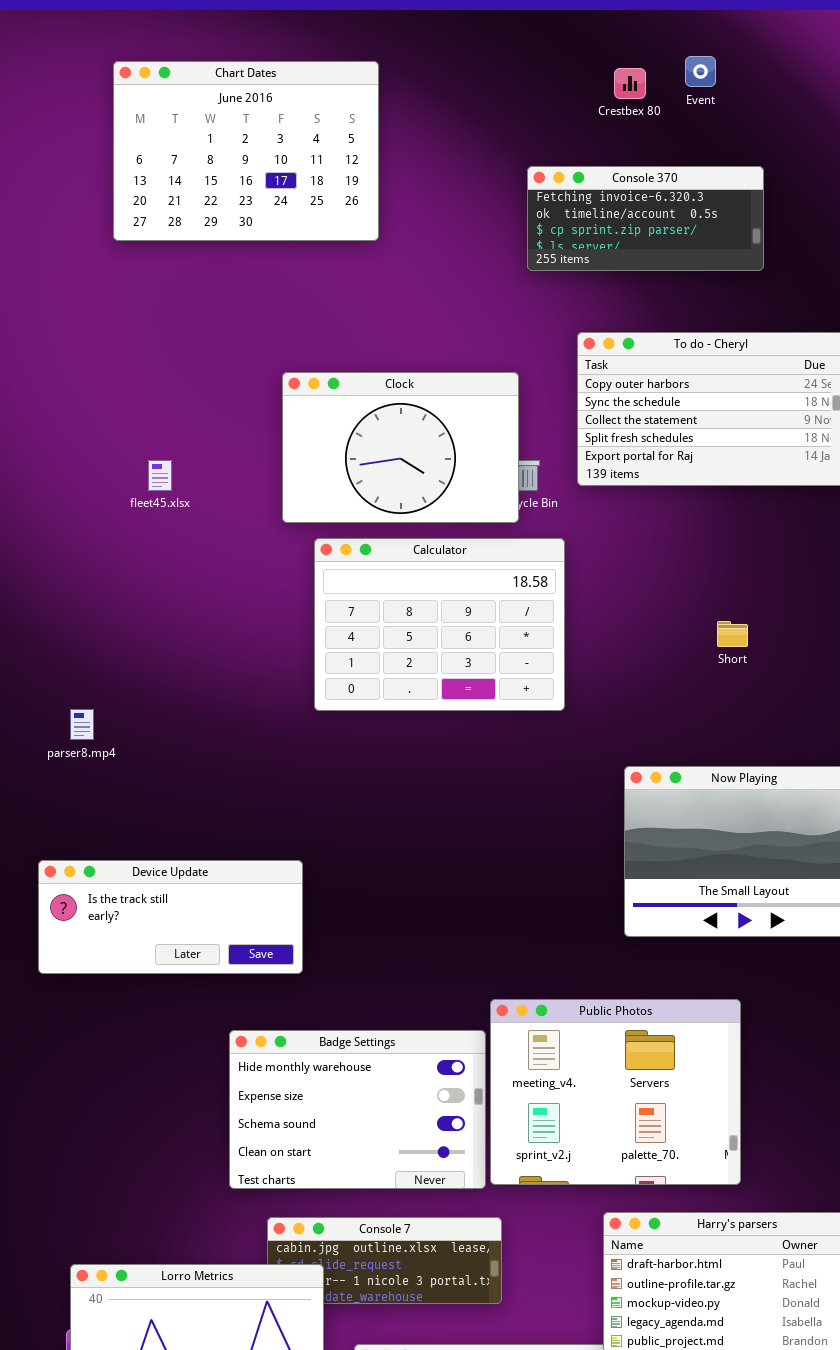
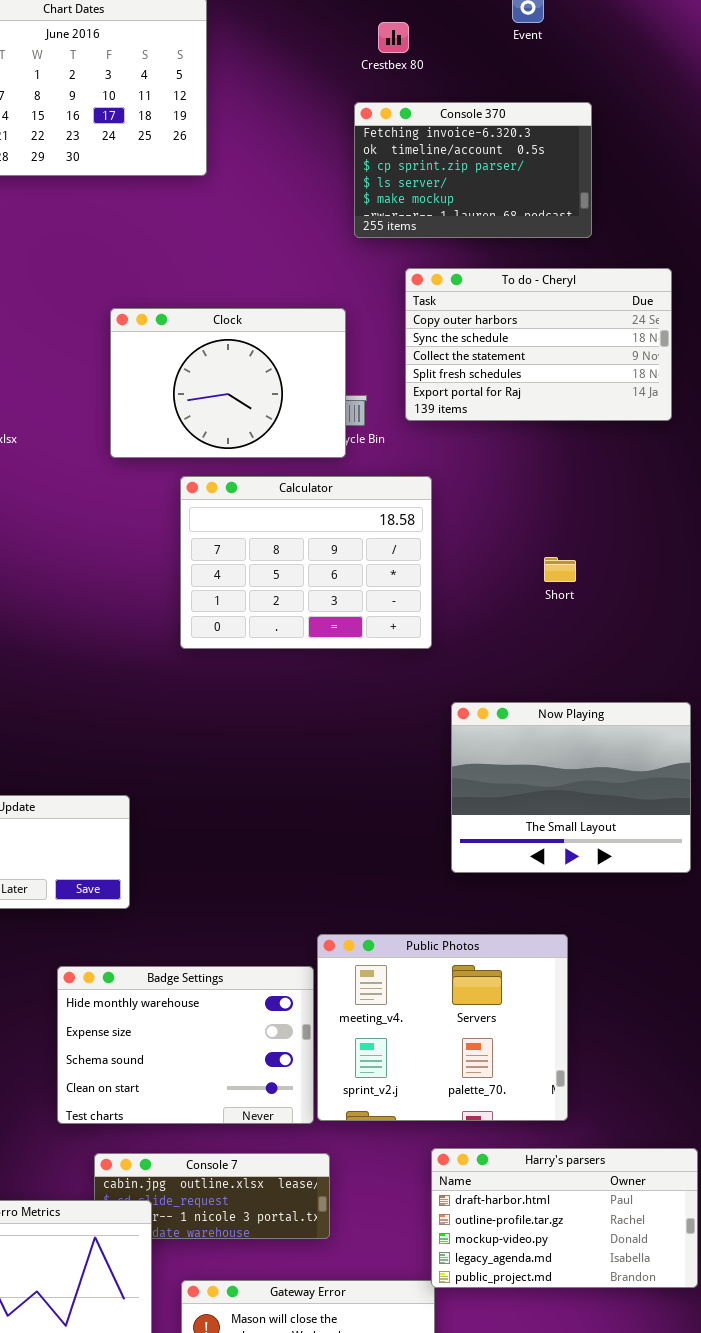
Crestbex 80: [614,68,646,99] -> [378,22,409,53], moved
Console 370: [527,166,764,271] -> [354,102,592,238], resized
Calculator: [314,538,565,711] -> [180,476,432,649], moved

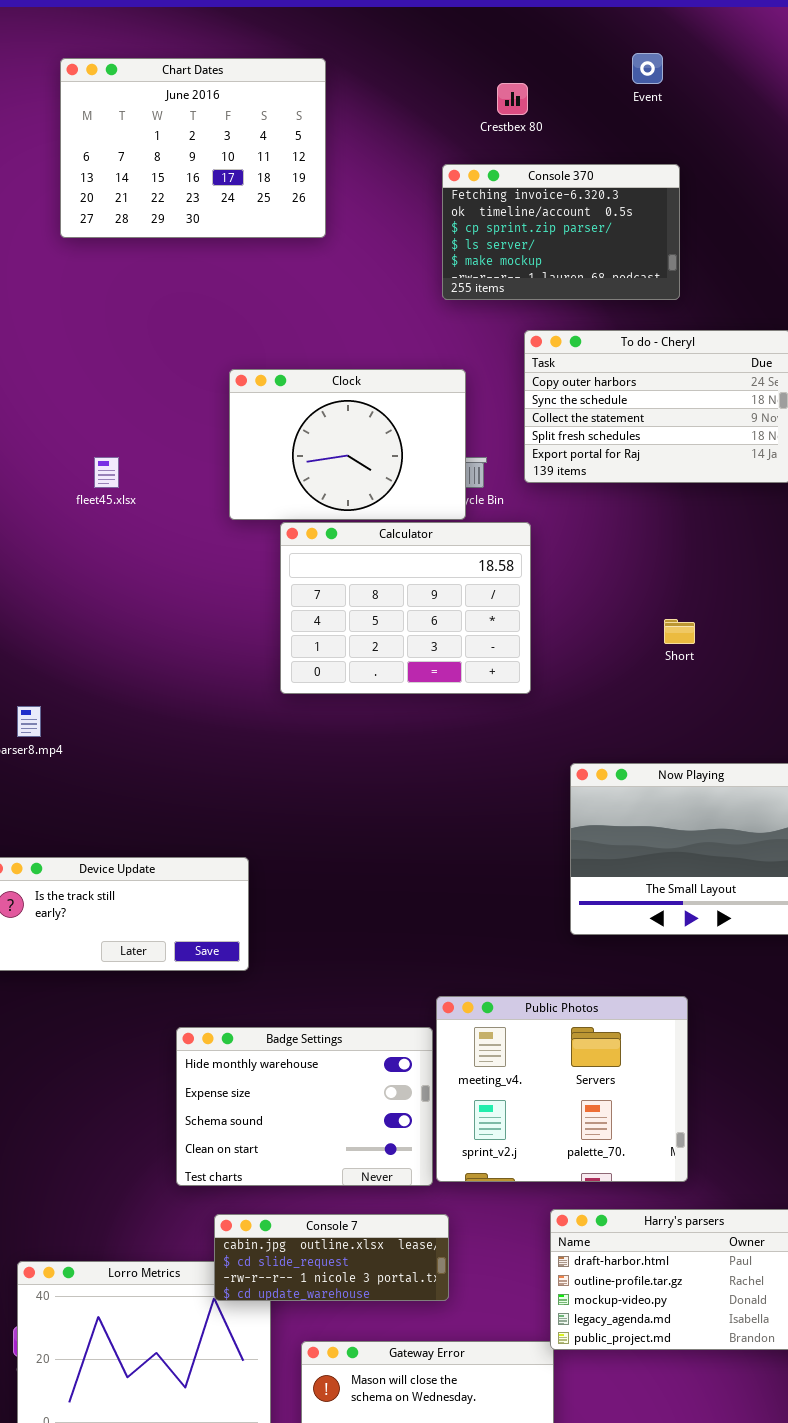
Console 370: [354,102,592,238] -> [442,164,680,300], moved
Calculator: [180,476,432,649] -> [280,522,531,694], moved
Console 7: [94,1153,330,1239] -> [214,1214,449,1301], raised

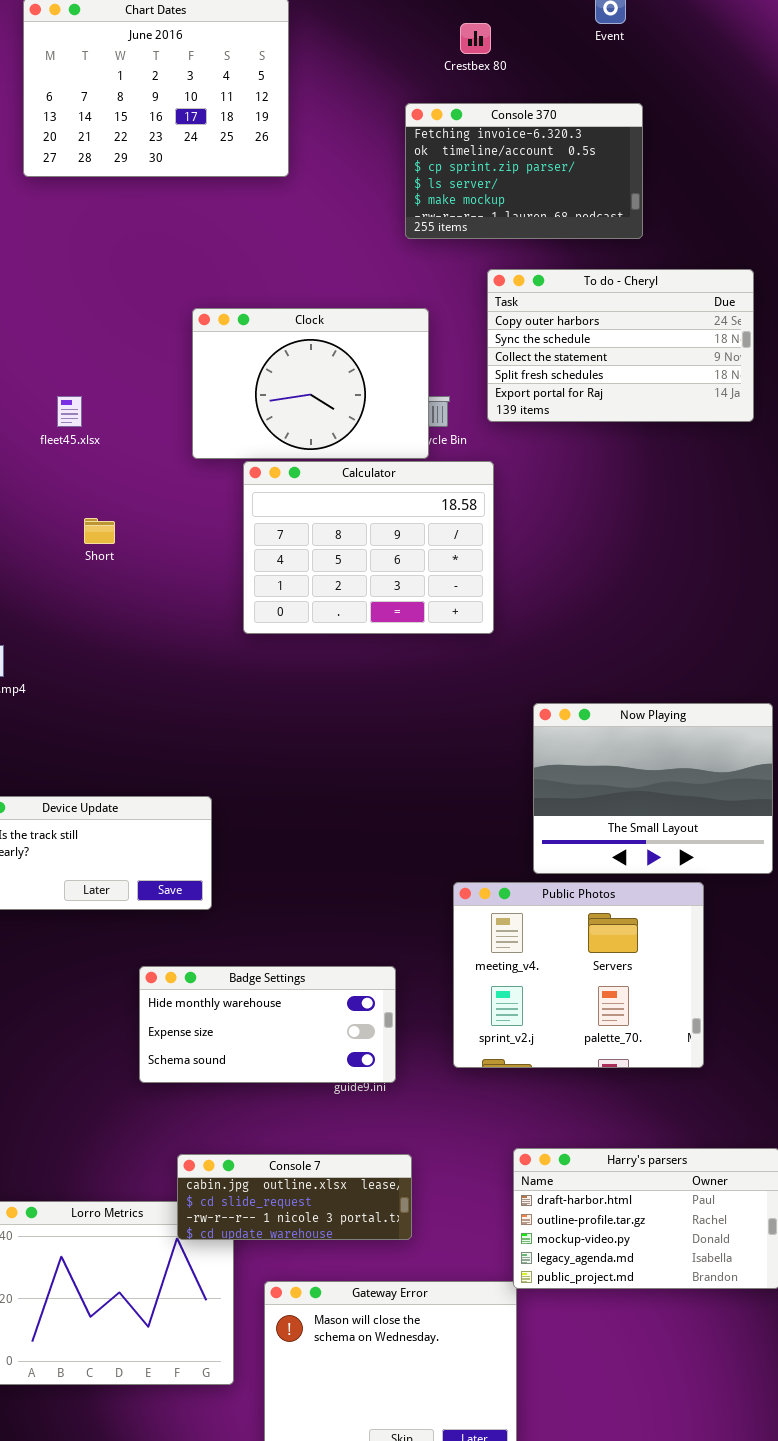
Short: [664,619,695,644] -> [84,518,115,544], moved
Public Photos: [436,996,688,1182] -> [453,882,704,1068], moved
Badge Settings: [176,1027,433,1186] -> [139,966,396,1083], resized

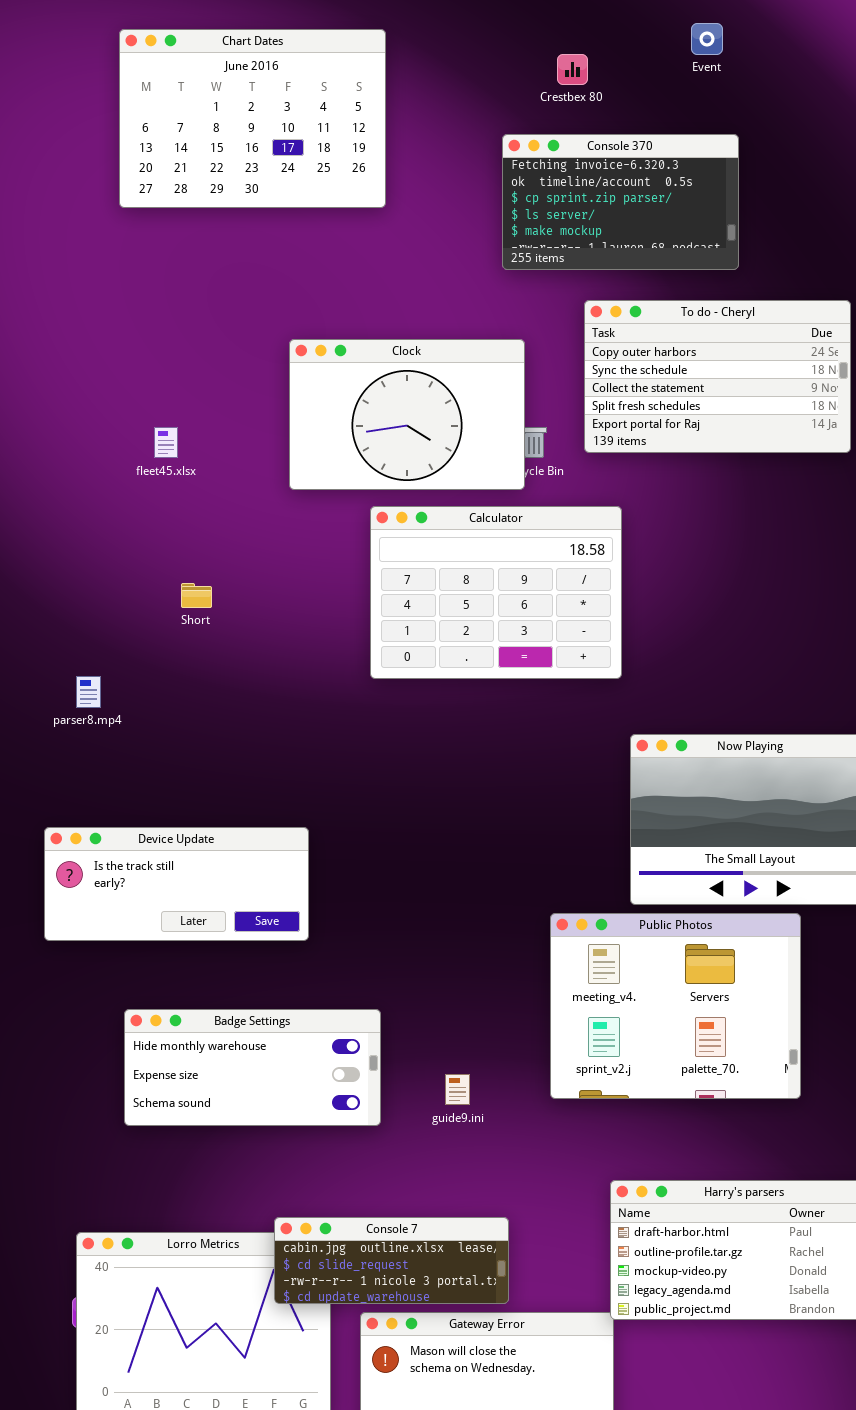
Calculator: [243,461,494,634] -> [370,506,622,679], moved
Short: [84,518,115,544] -> [181,583,212,608], moved
Badge Settings: [139,966,396,1083] -> [124,1009,381,1126], moved
Console 7: [177,1154,412,1240] -> [274,1217,509,1304], moved

